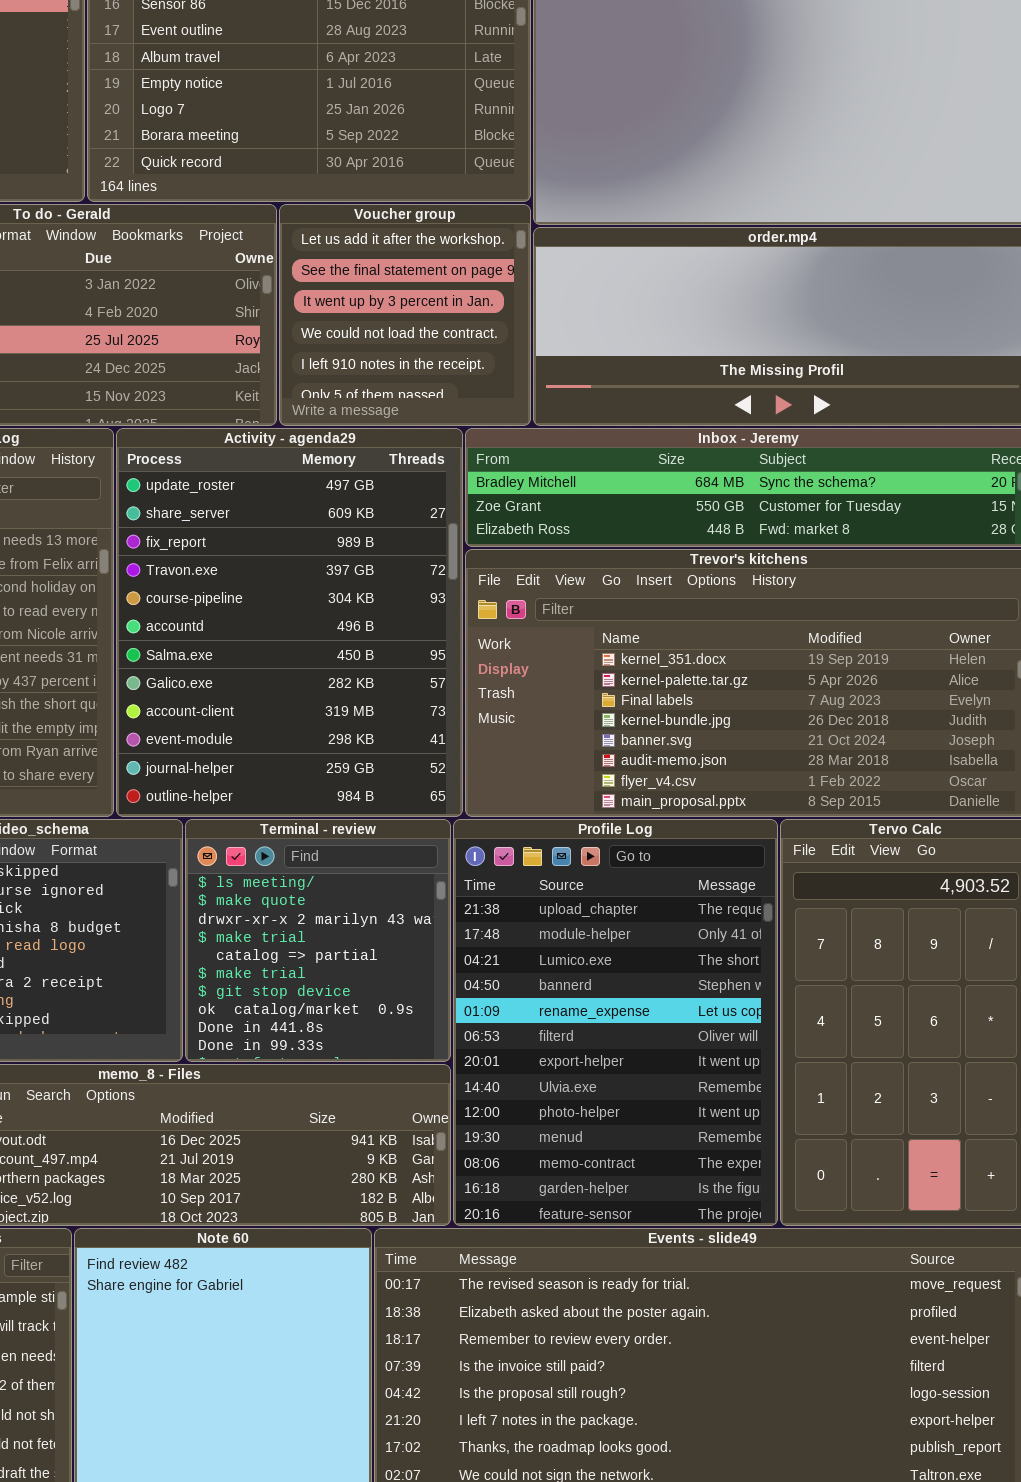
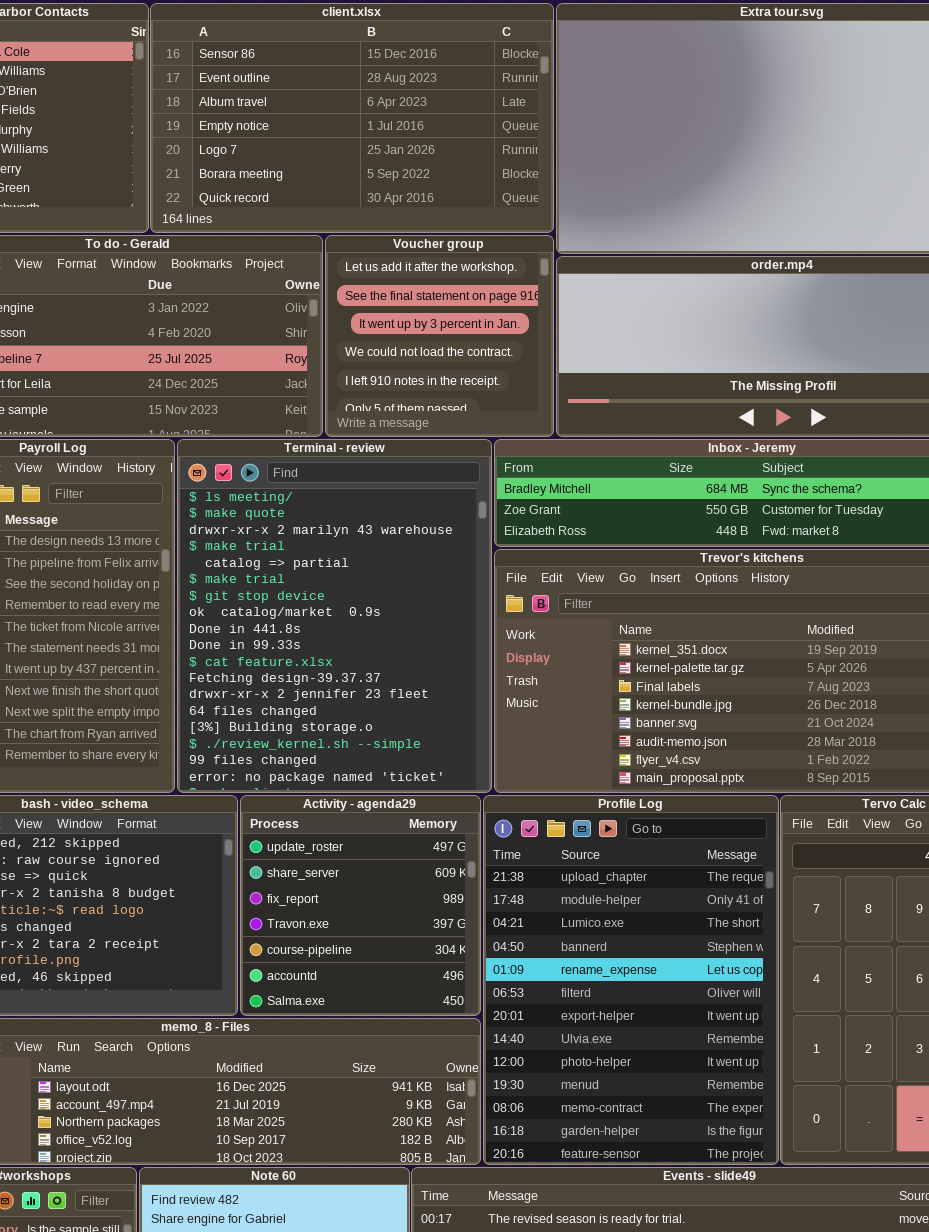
Activity - agenda29: [116,428,463,817] -> [240,795,481,1016], moved, resized
Terminal - review: [185,819,451,1062] -> [177,439,492,793], moved, resized

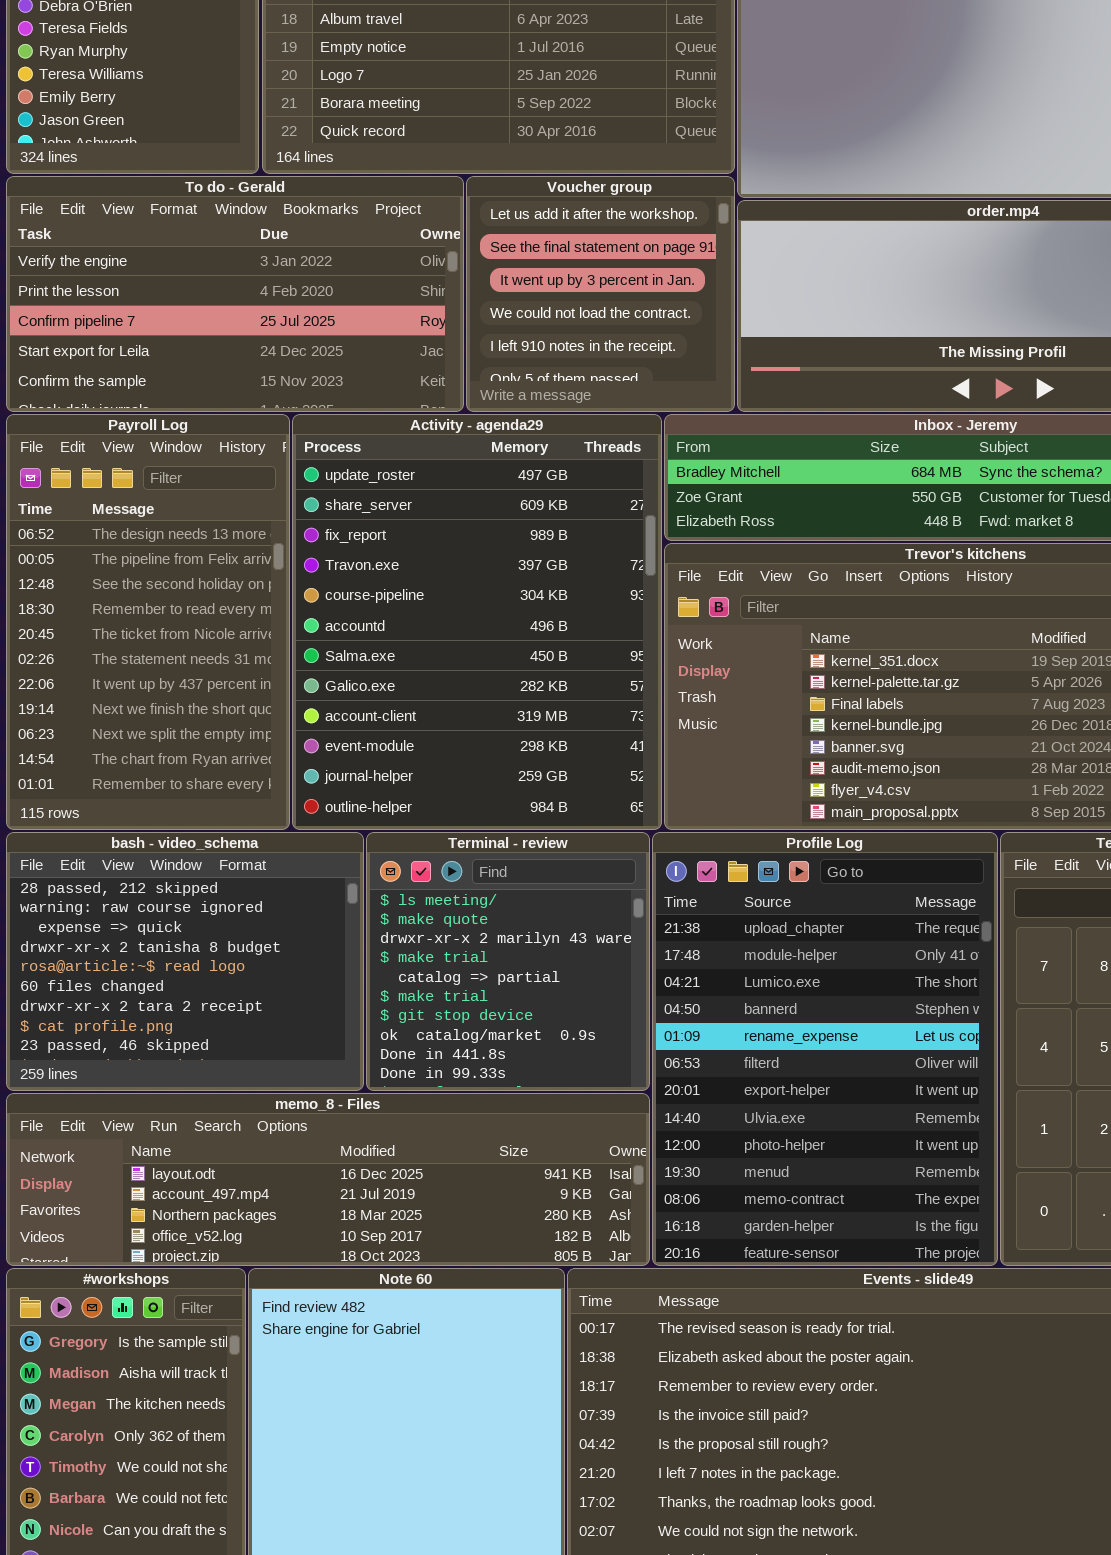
Terminal - review: [177,439,492,793] -> [366,832,650,1091], moved, resized
Activity - agenda29: [240,795,481,1016] -> [292,414,662,830], moved, resized

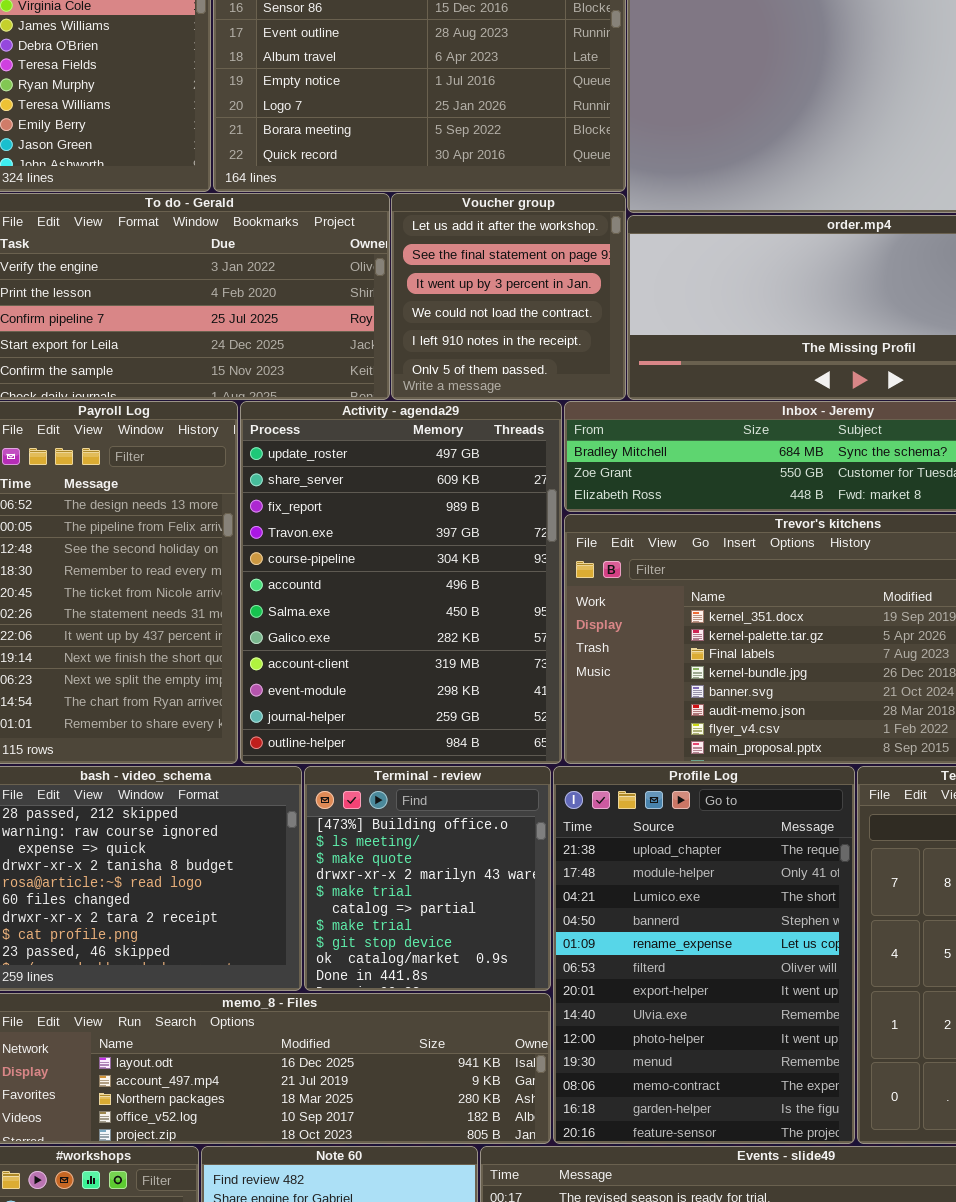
Terminal - review: [366,832,650,1091] -> [304,766,551,991], scrolled up 1 row

